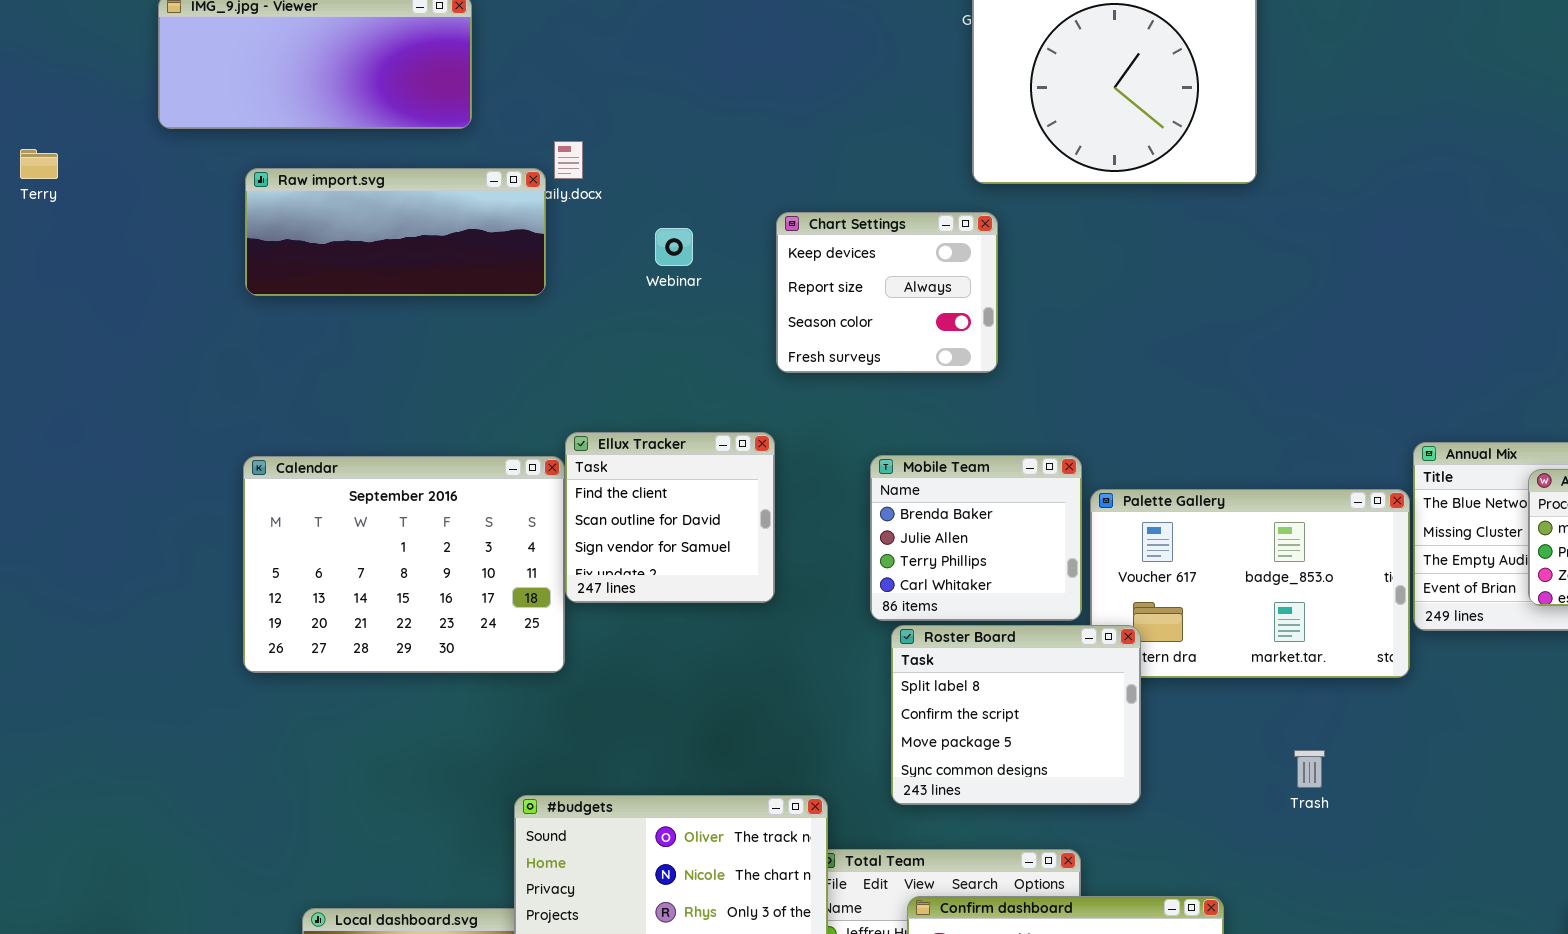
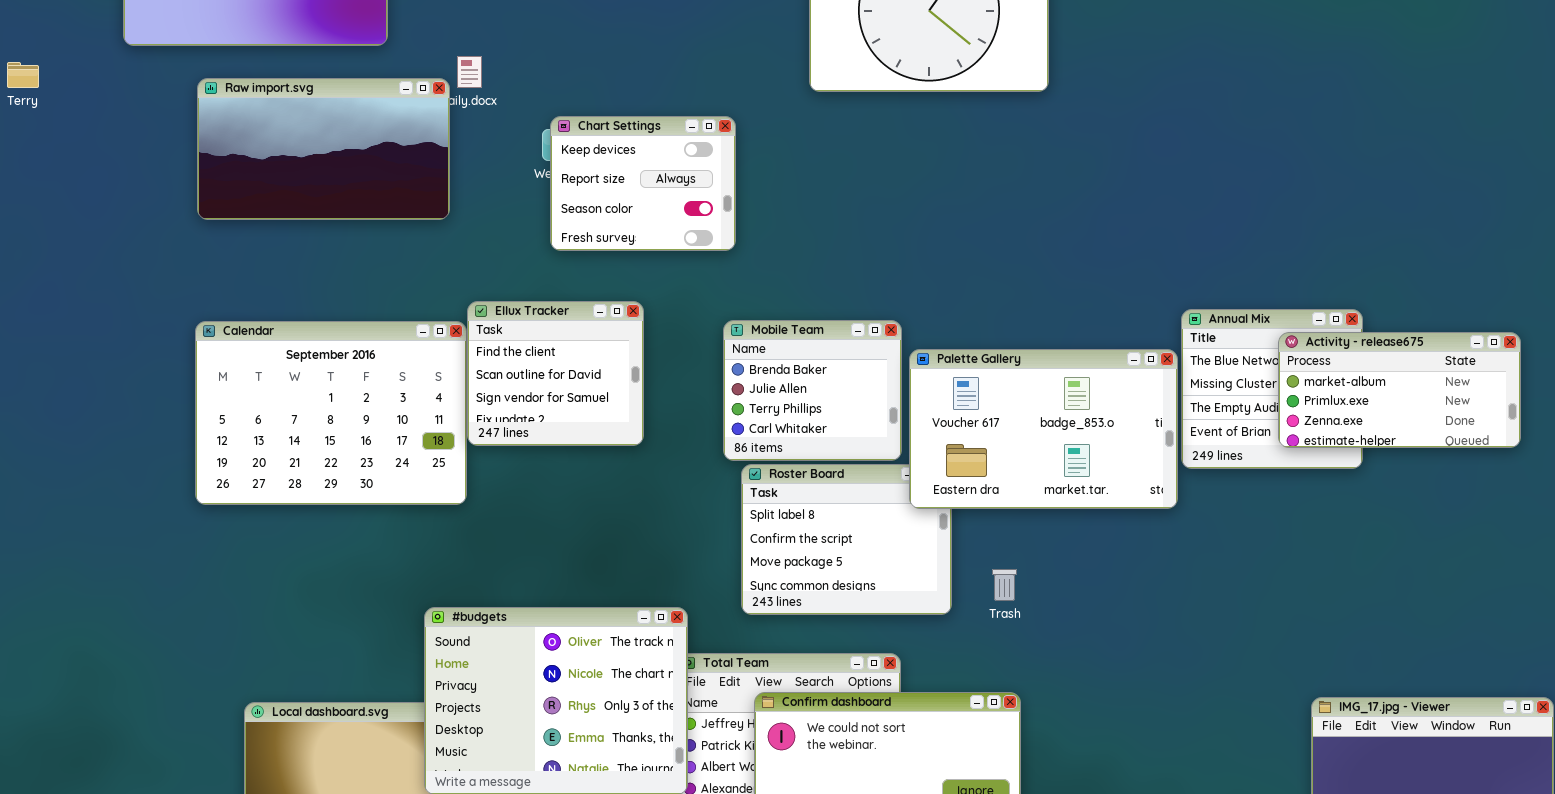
Raw import.svg: [245,168,546,296] -> [197,78,450,220], resized
Chart Settings: [776,212,998,373] -> [550,116,736,251], moved
Palette Gallery: [1090,489,1410,678] -> [909,349,1178,509], raised
Trash: [1294,750,1325,788] -> [992,569,1017,601], moved

